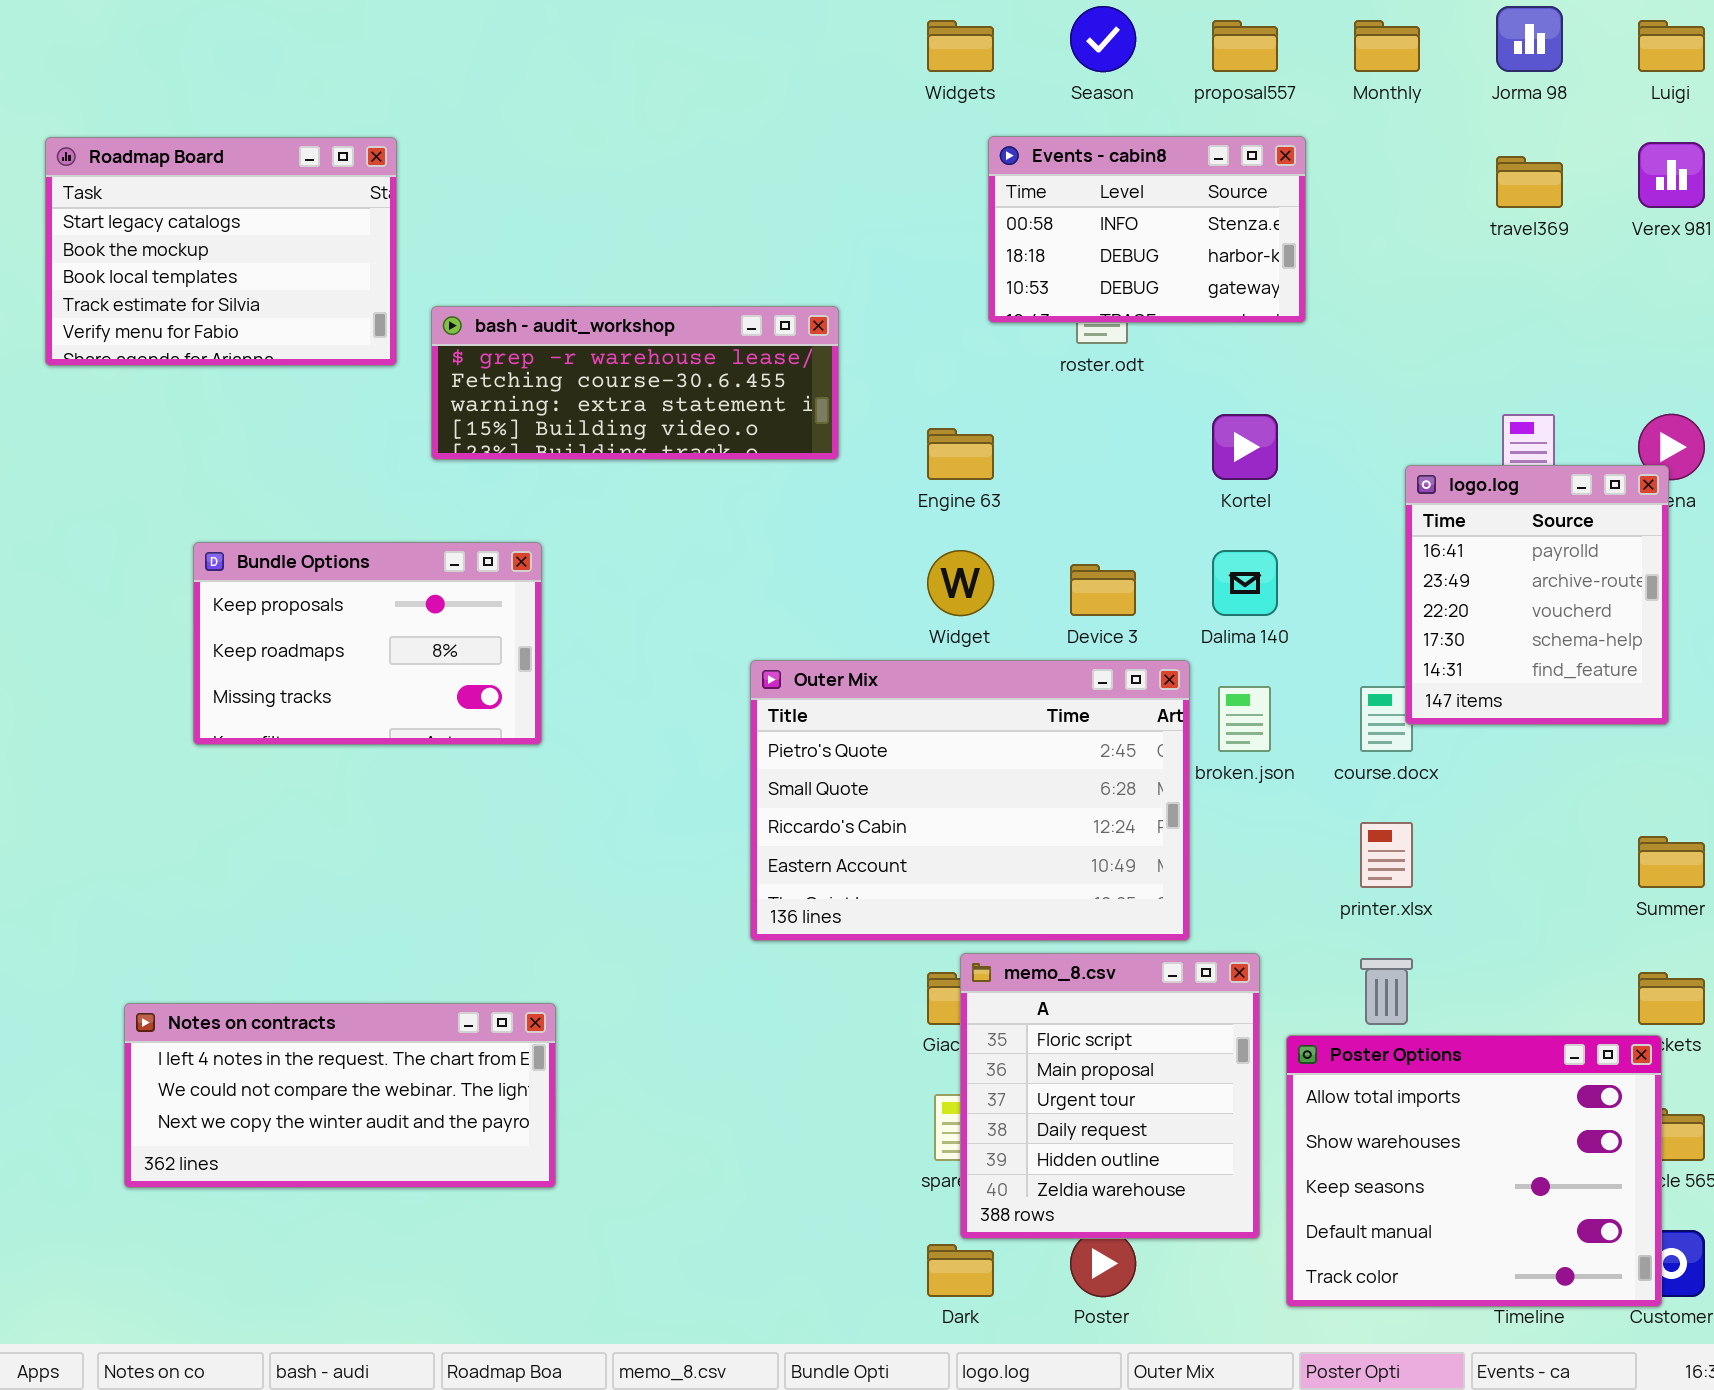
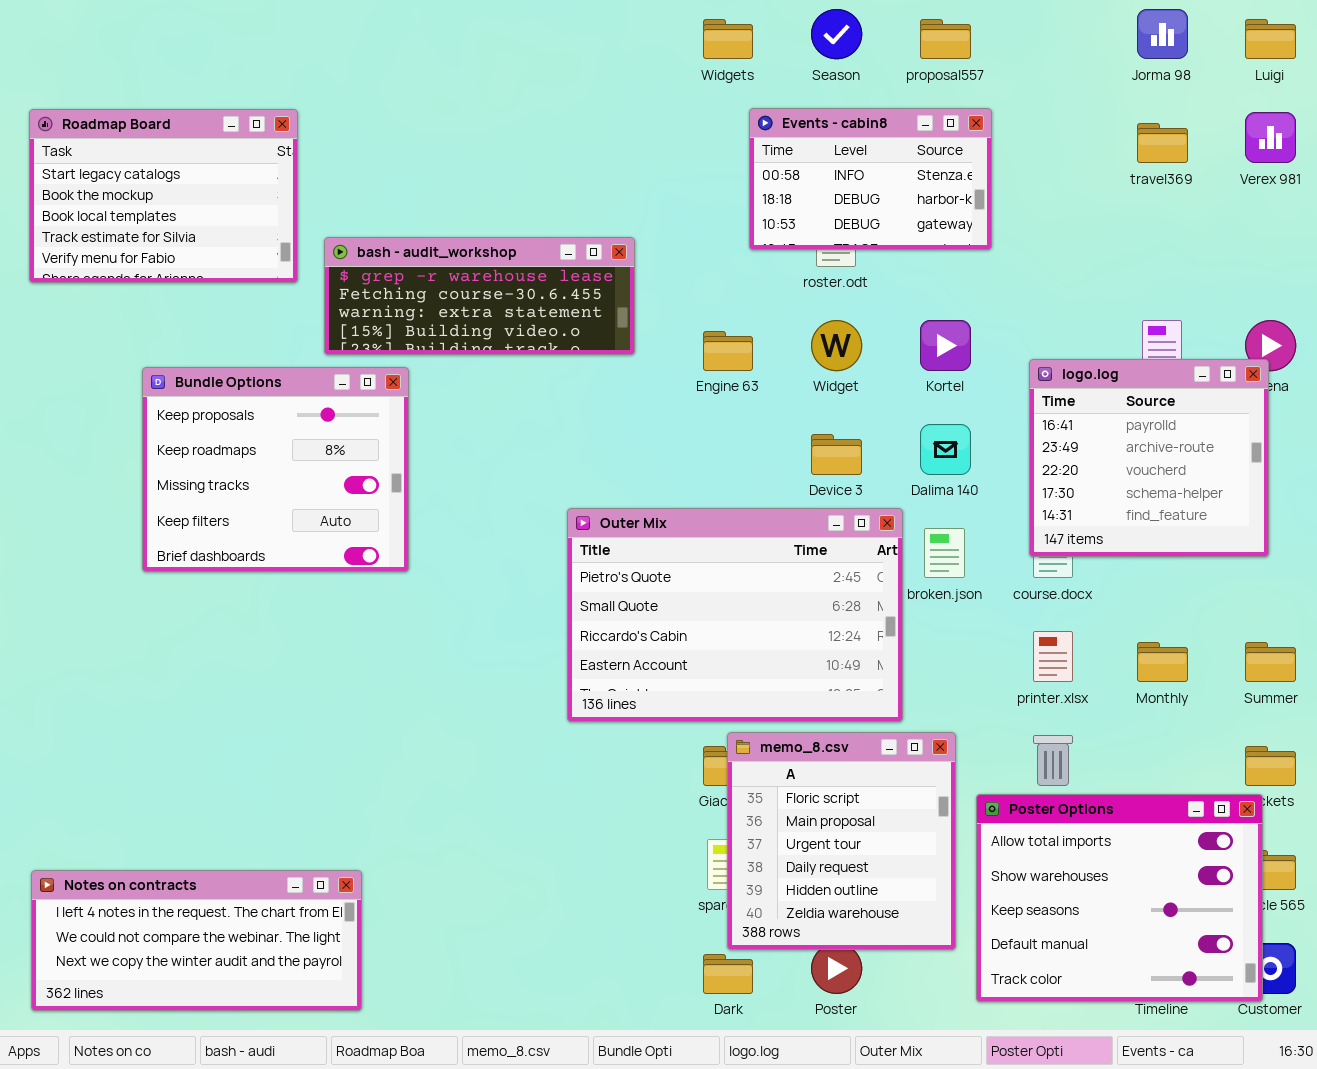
Monthly: [1354,20,1420,72] -> [1137,642,1188,682], moved
logo.log: [1405,465,1669,725] -> [1029,359,1269,557], resized
Bundle Options: [193,542,542,745] -> [142,367,409,572], resized
Widget: [927,550,994,616] -> [811,320,862,371], moved
Notes on contracts: [124,1003,556,1188] -> [31,870,362,1011], moved

